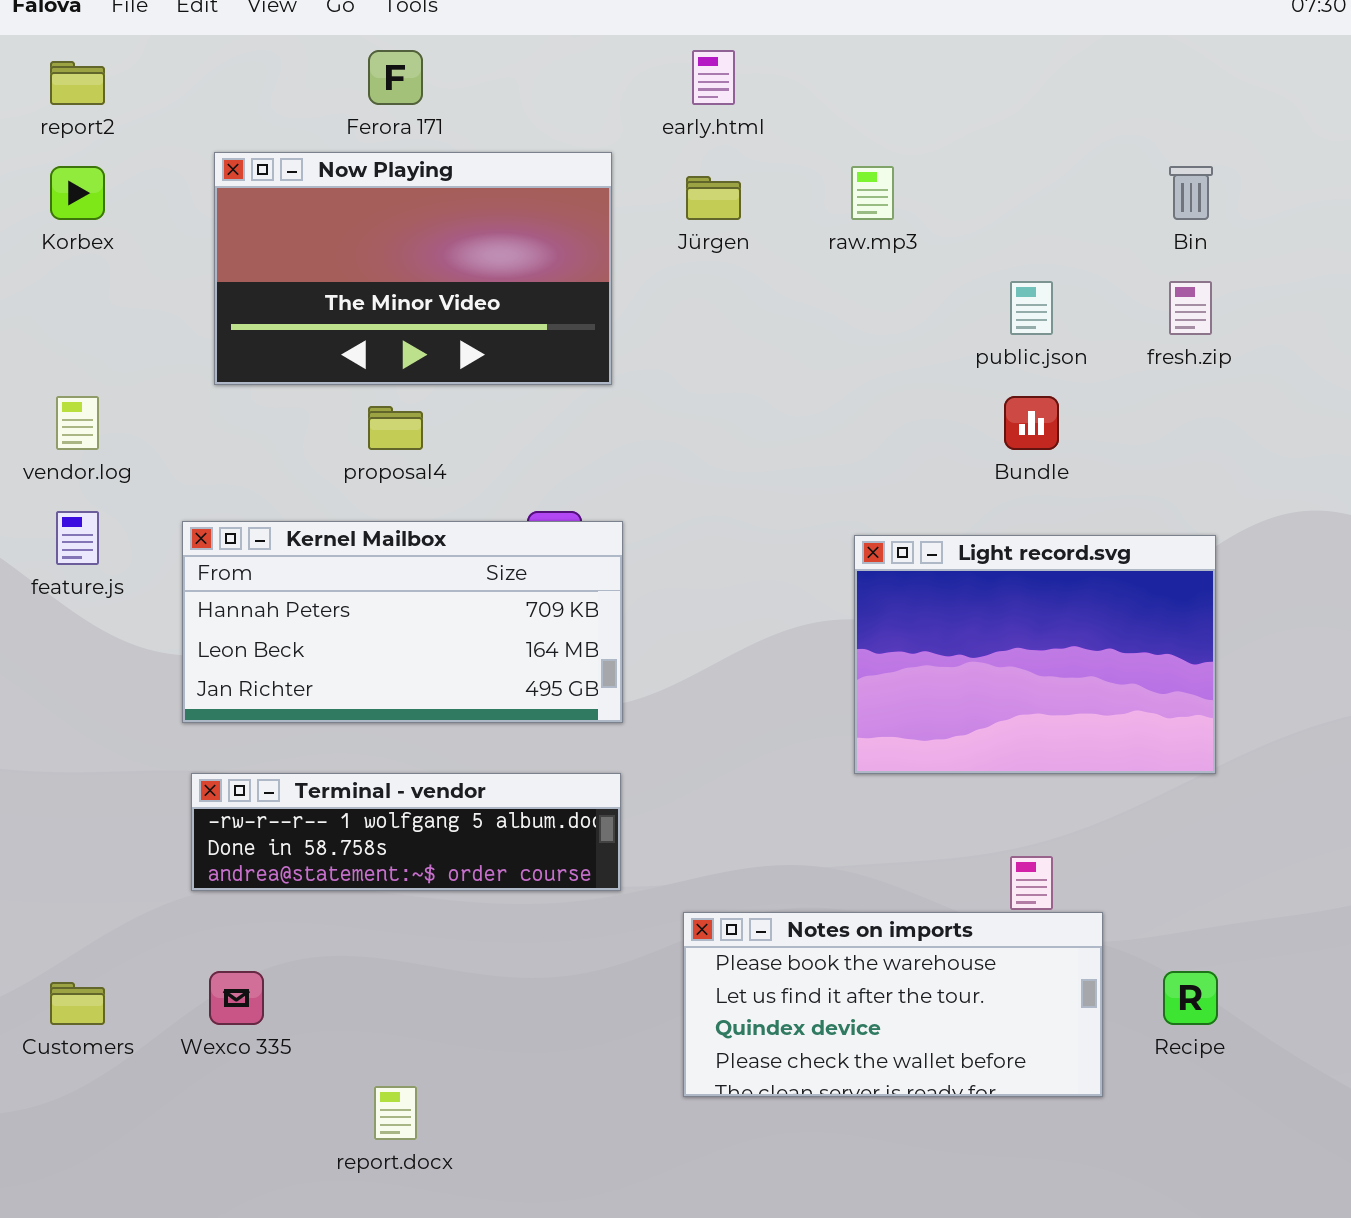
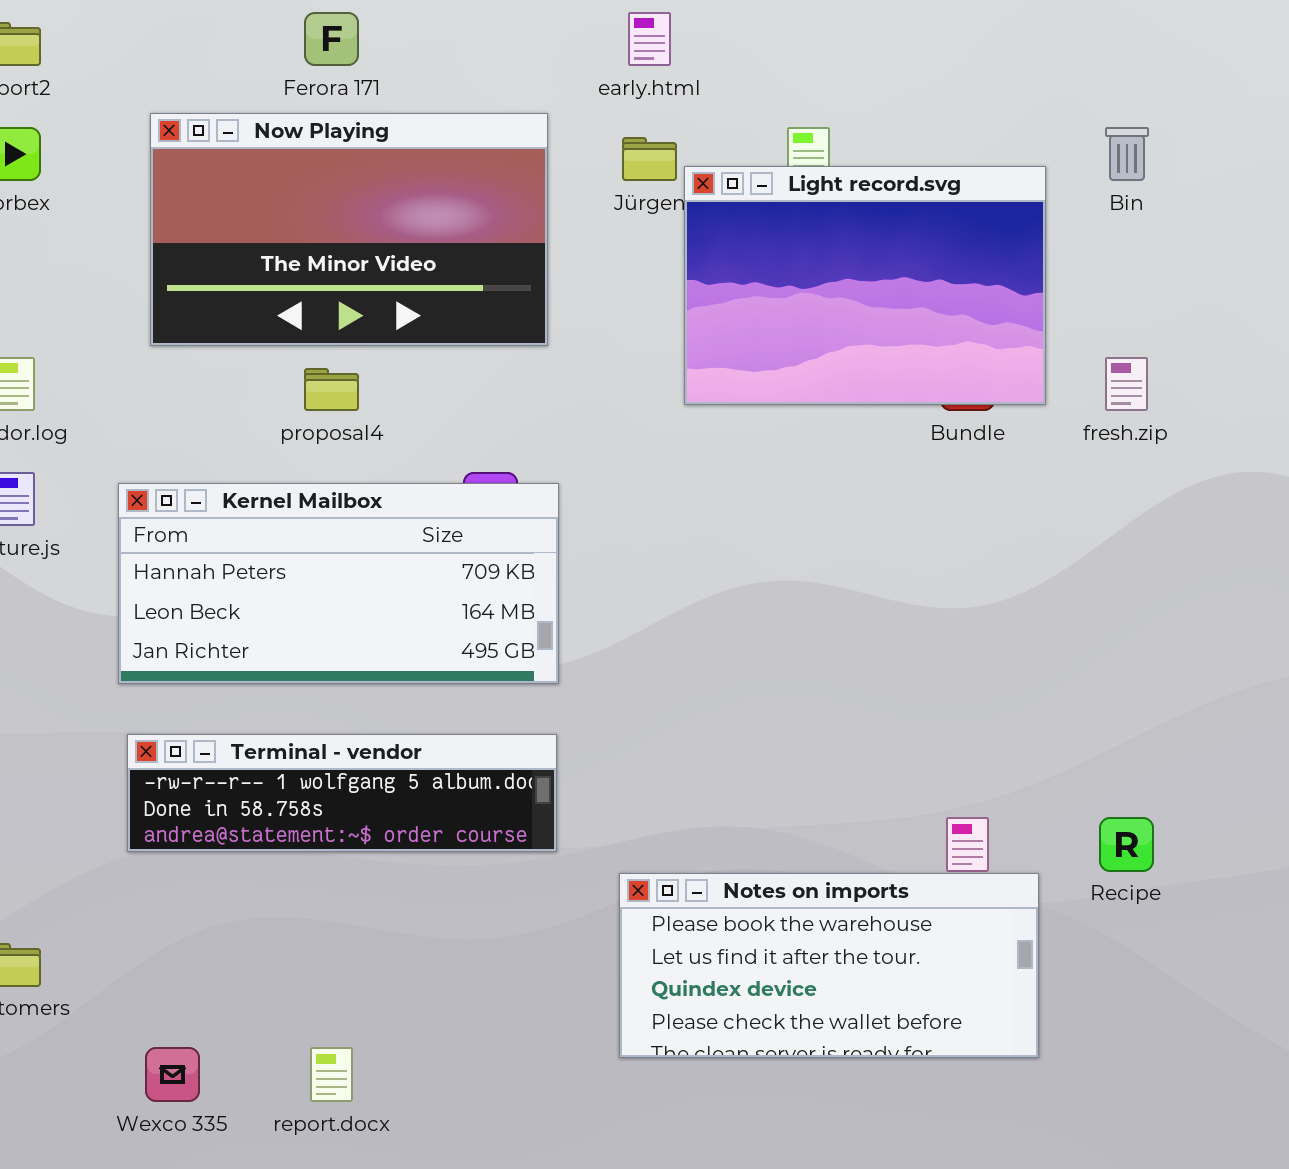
fresh.zip: [1169,281,1212,335] -> [1105,357,1148,411], moved
Light record.svg: [854,535,1216,774] -> [684,166,1046,405], moved
Wexco 335: [209,971,264,1025] -> [145,1047,200,1102], moved
Recipe: [1163,971,1218,1025] -> [1099,817,1154,872], moved

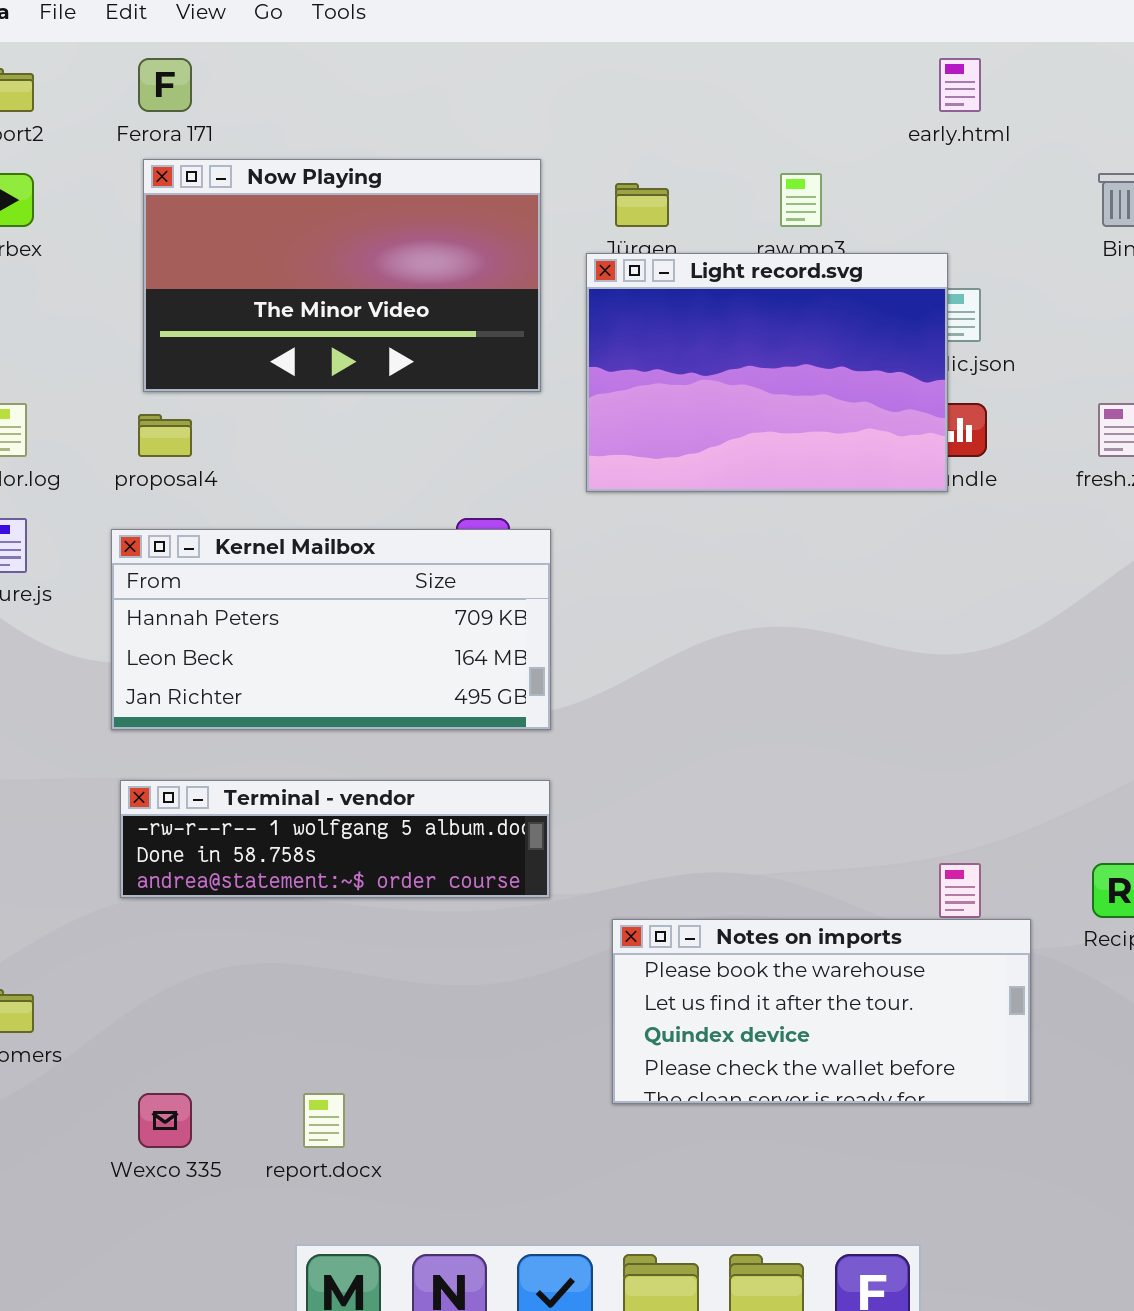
Ferora 171: [304,12,359,66] -> [138,58,192,112], moved
early.html: [628,12,671,66] -> [939,58,981,112], moved
Light record.svg: [684,166,1046,405] -> [586,253,948,492], moved
proposal4: [304,368,359,411] -> [138,414,192,457], moved

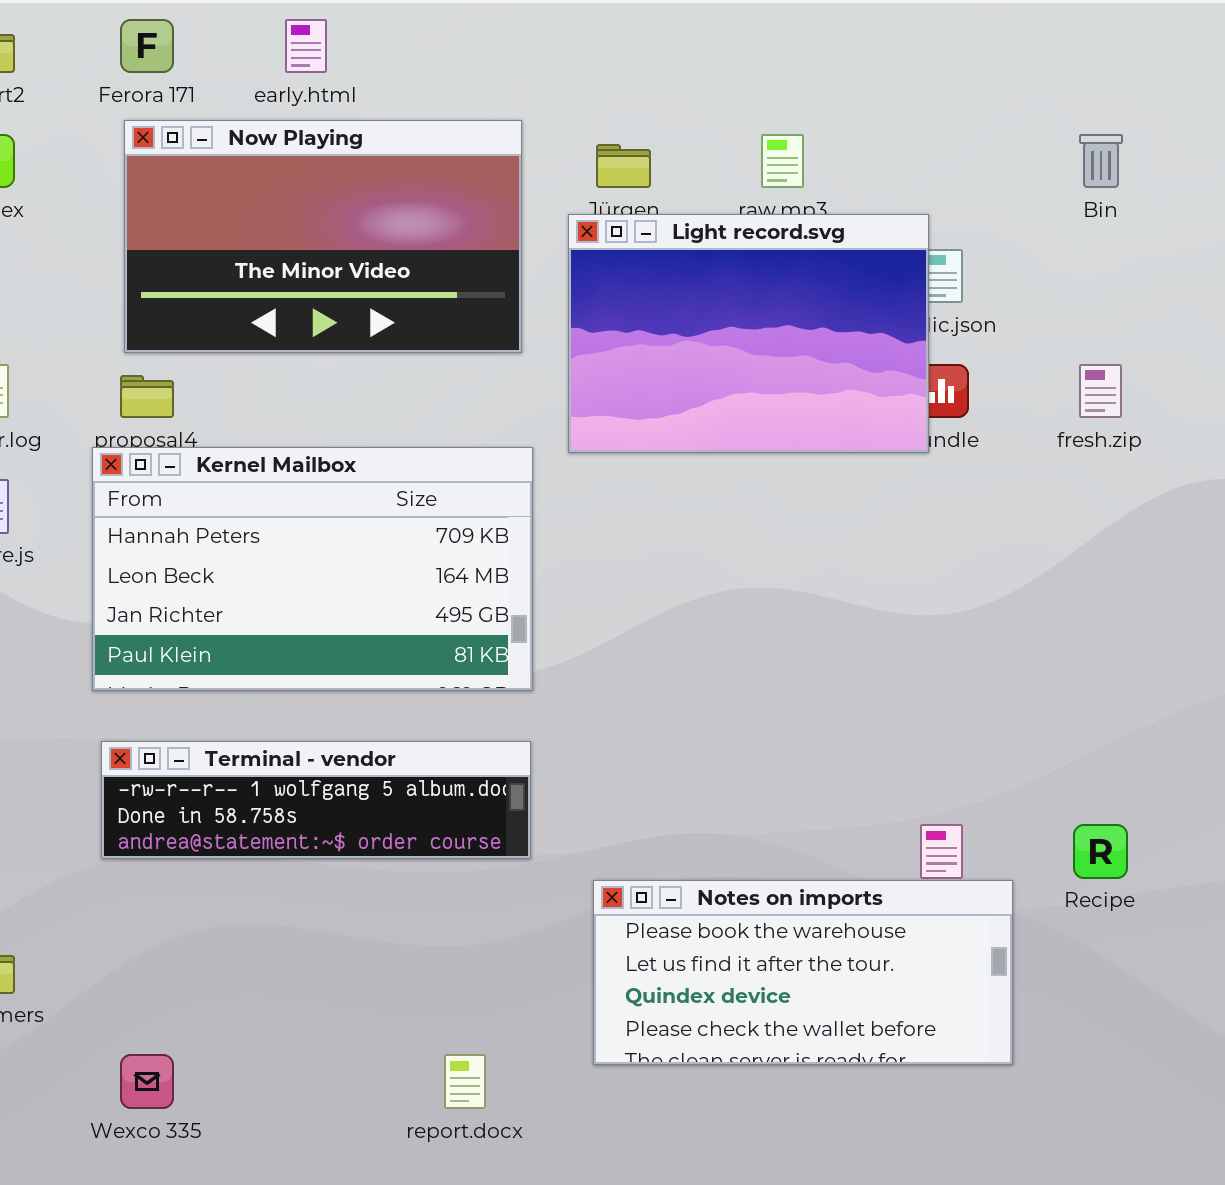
early.html: [939,58,981,112] -> [285,19,327,73], moved
Kernel Mailbox: [111,529,551,730] -> [92,447,533,691], resized
report.docx: [303,1093,345,1148] -> [444,1054,486,1109], moved

